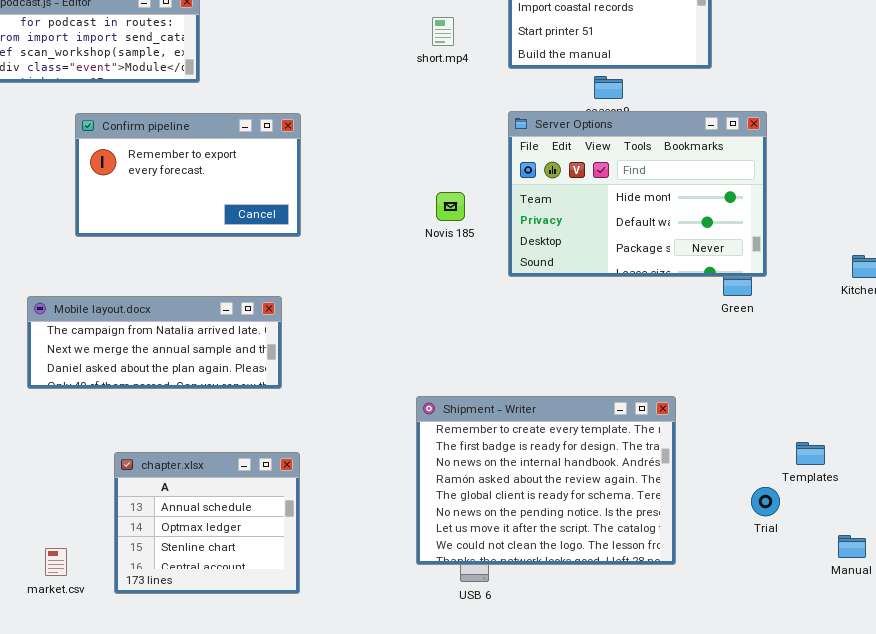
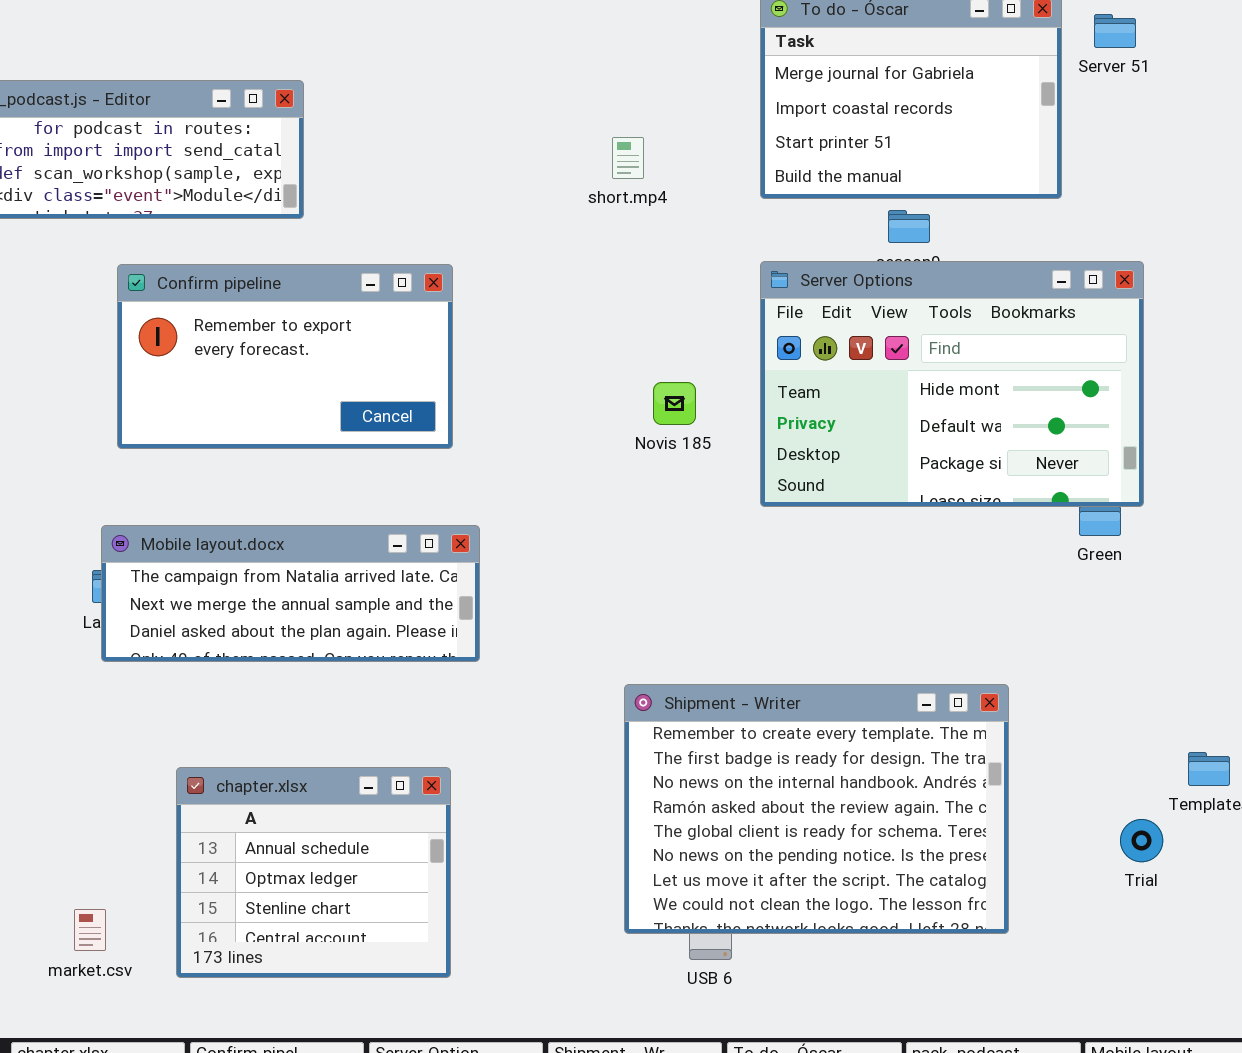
short.mp4: [432,17,454,46] -> [612,137,644,179], moved
Mobile layout.docx: [27,296,282,389] -> [101,525,480,662], moved

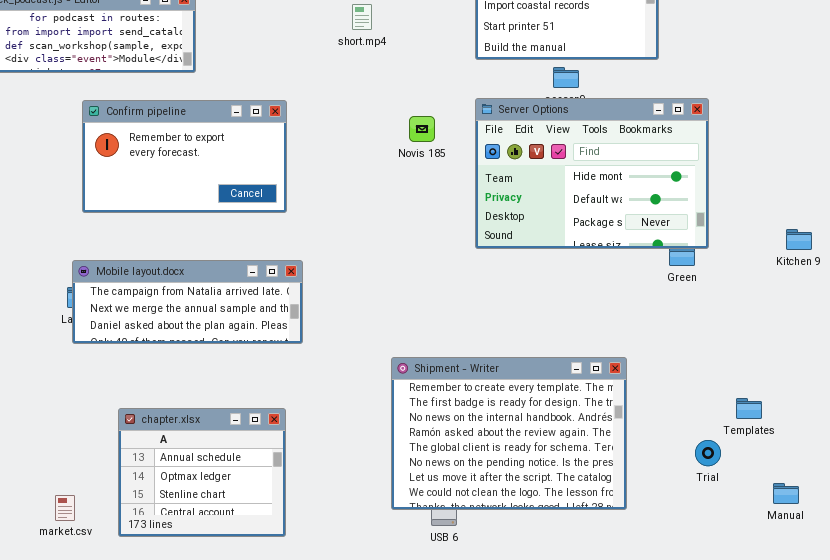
short.mp4: [612,137,644,179] -> [352,4,372,30], moved
Novis 185: [653,382,696,425] -> [409,116,435,142], moved

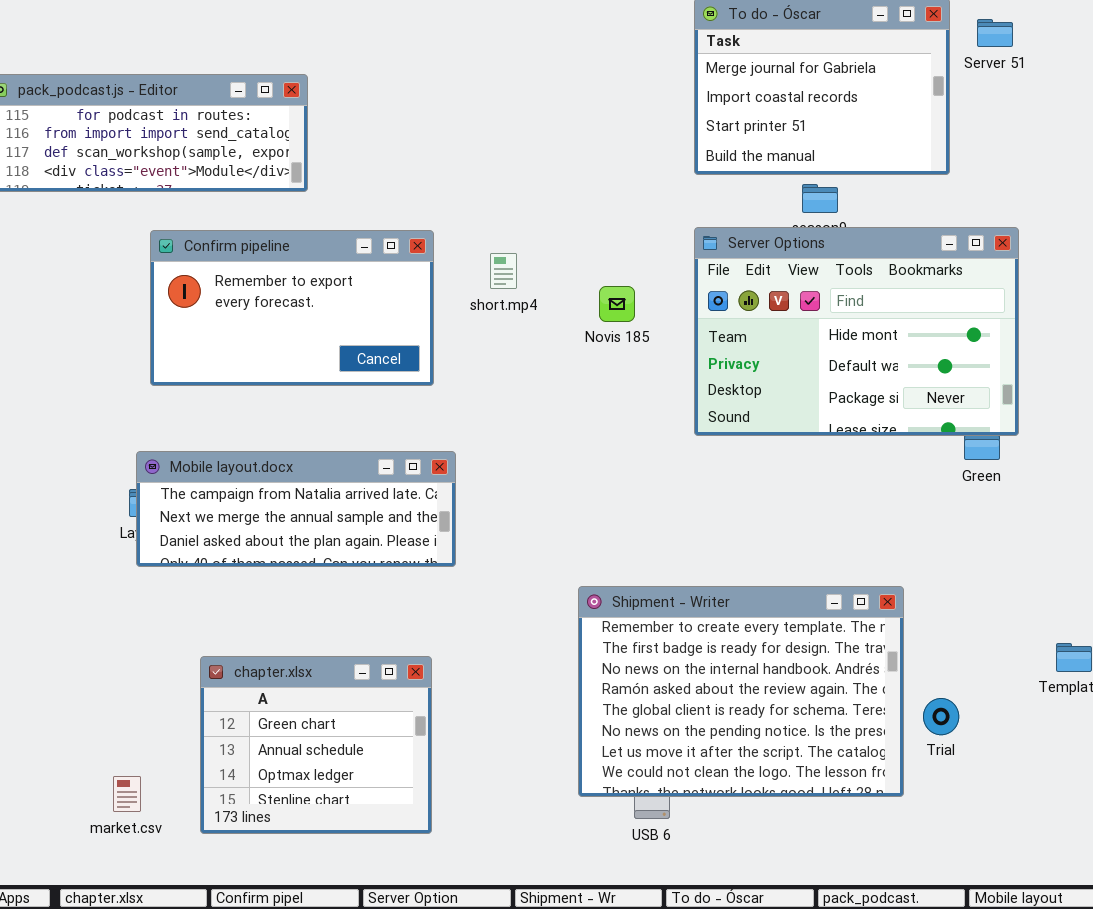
short.mp4: [352,4,372,30] -> [490,253,517,289], moved
Novis 185: [409,116,435,142] -> [599,286,635,322], moved
chapter.xlsx: [118,408,286,537] -> [200,656,432,834], scrolled up 1 row
Trial: [695,440,721,466] -> [923,698,959,735], moved

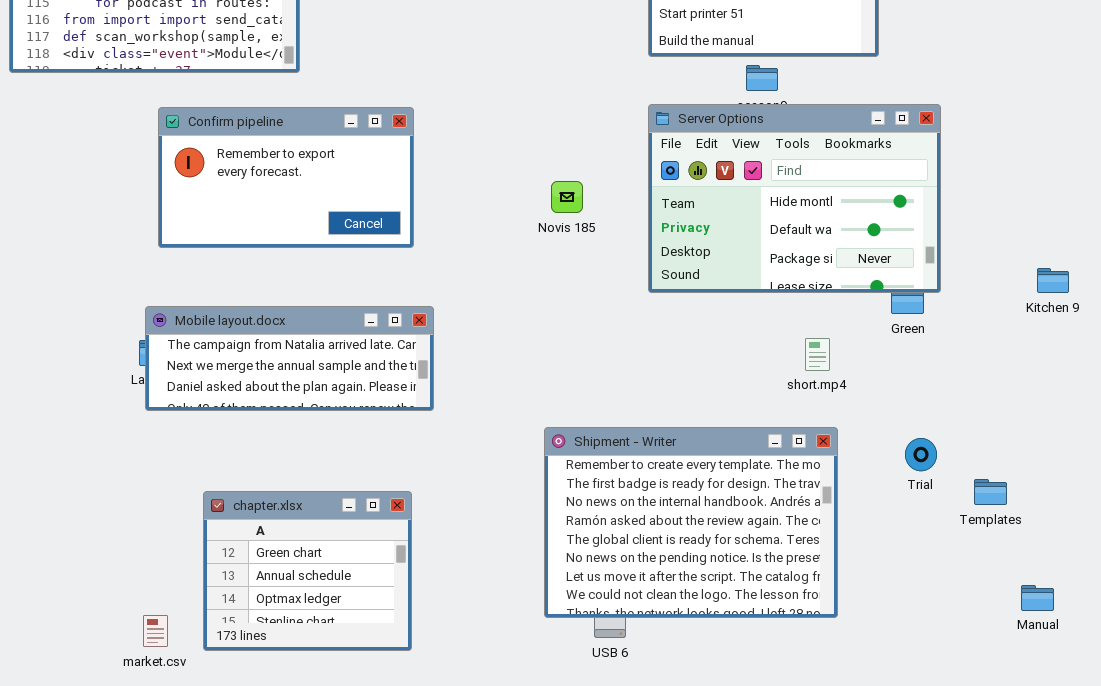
short.mp4: [490,253,517,289] -> [805,338,830,371], moved
Novis 185: [599,286,635,322] -> [551,181,583,213], moved
Trial: [923,698,959,735] -> [905,438,937,471], moved
market.csv: [113,776,141,812] -> [143,615,168,647], moved

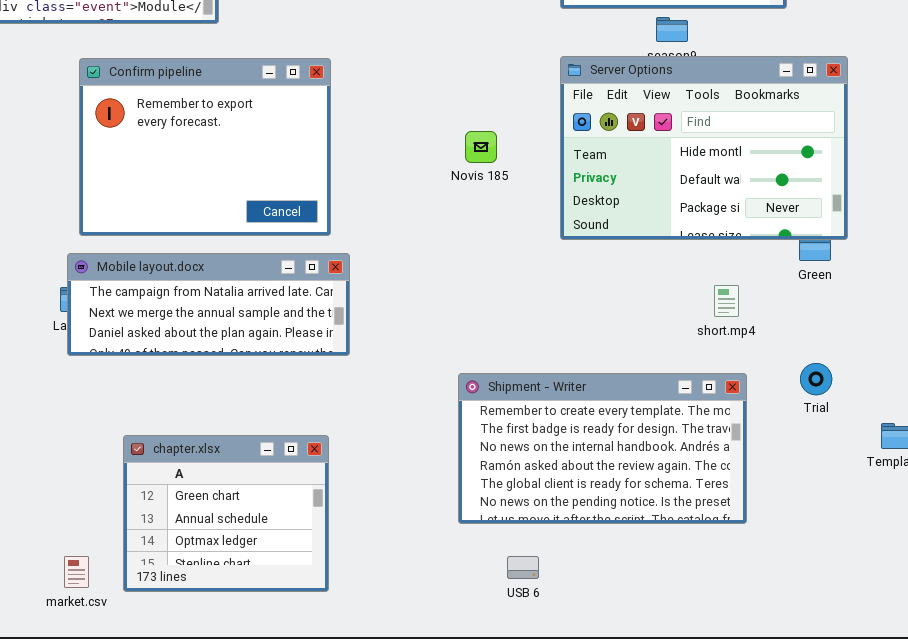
Confirm pipeline: [158,107,414,248] -> [79,58,331,236], resized
Shipment - Writer: [544,427,838,618] -> [458,373,747,524], resized
Trial: [905,438,937,471] -> [800,363,832,395], moved

